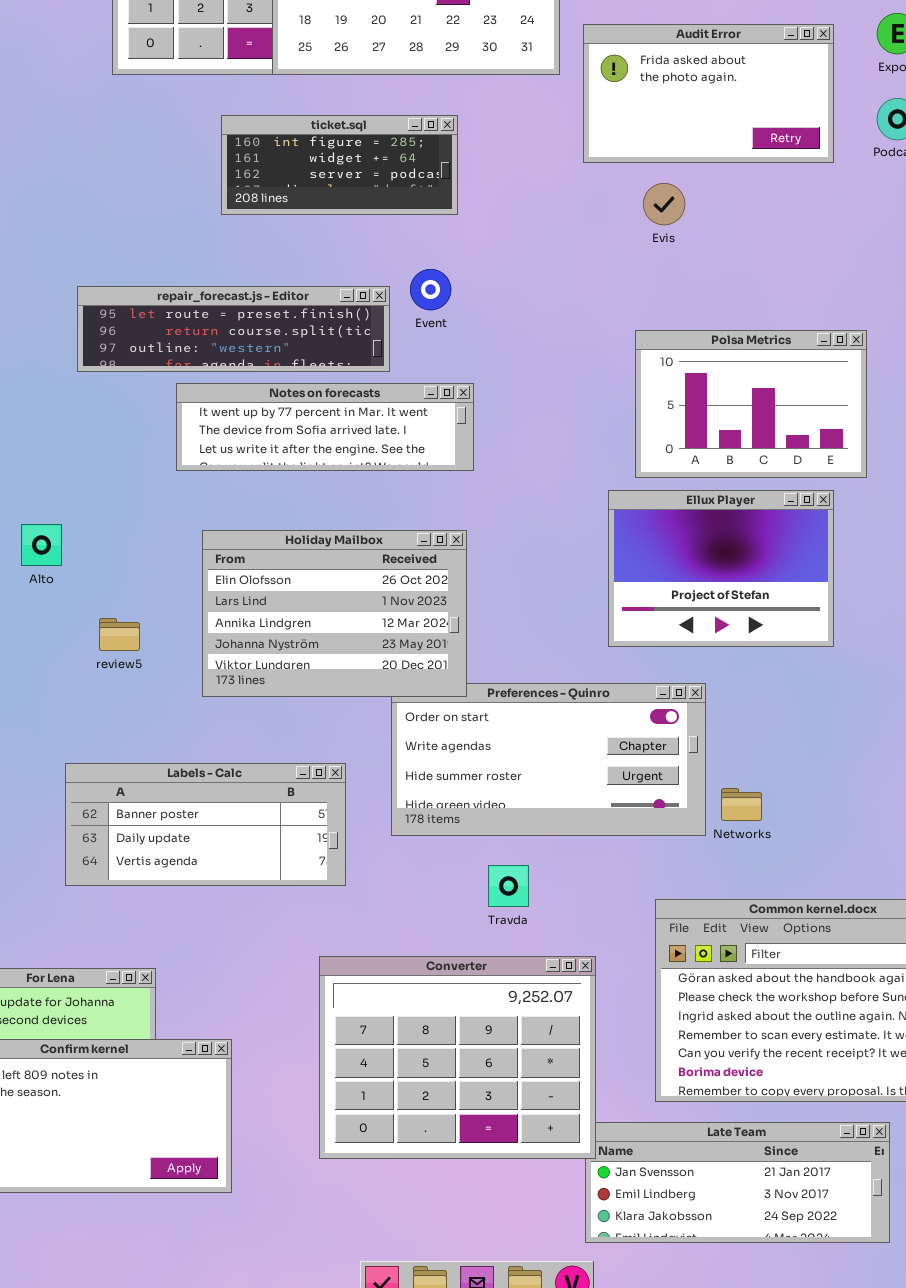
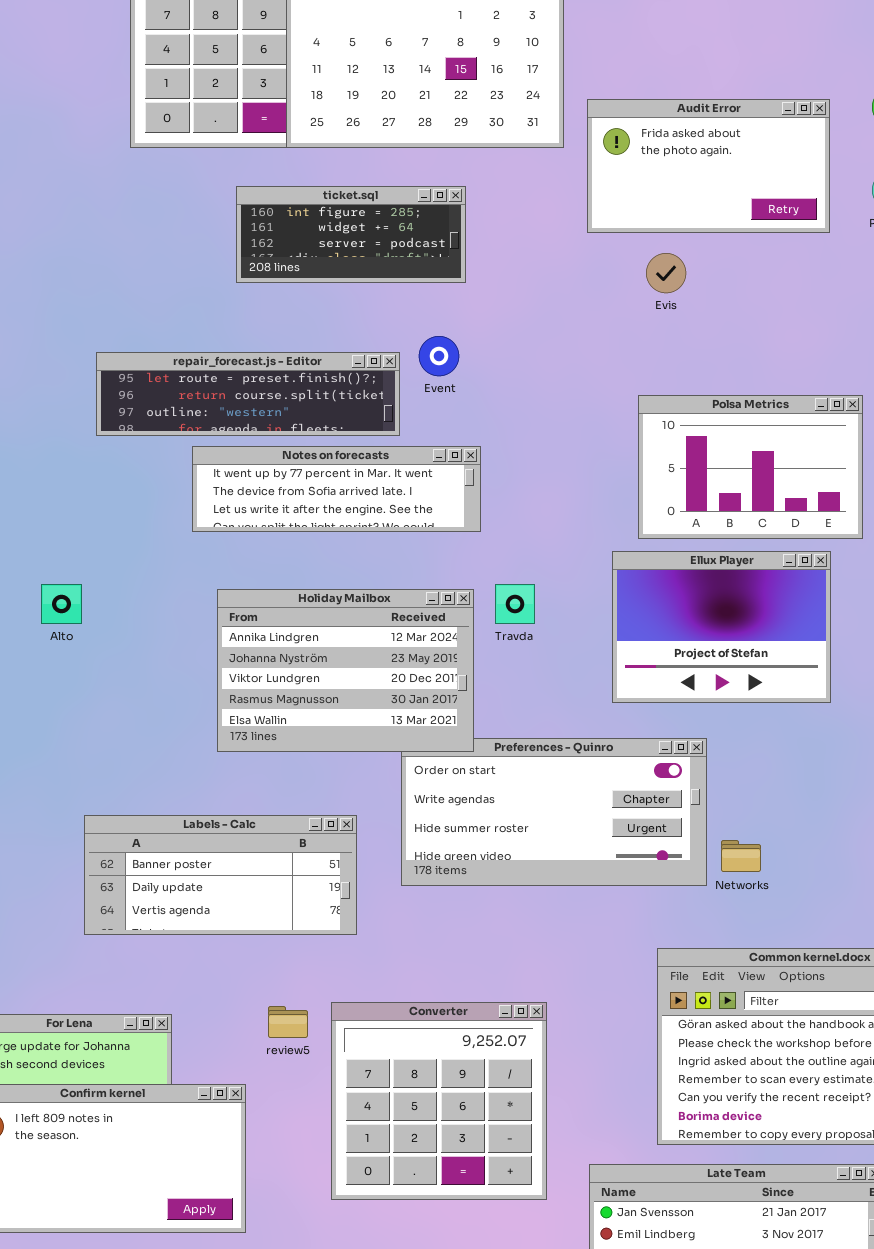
Holiday Mailbox: [202,530,467,697] -> [217,589,474,752], scrolled down 2 rows
review5: [99,618,140,651] -> [268,1006,308,1038], moved
Travda: [488,865,529,907] -> [495,584,535,624], moved
Converter: [319,956,596,1159] -> [331,1002,547,1200], resized

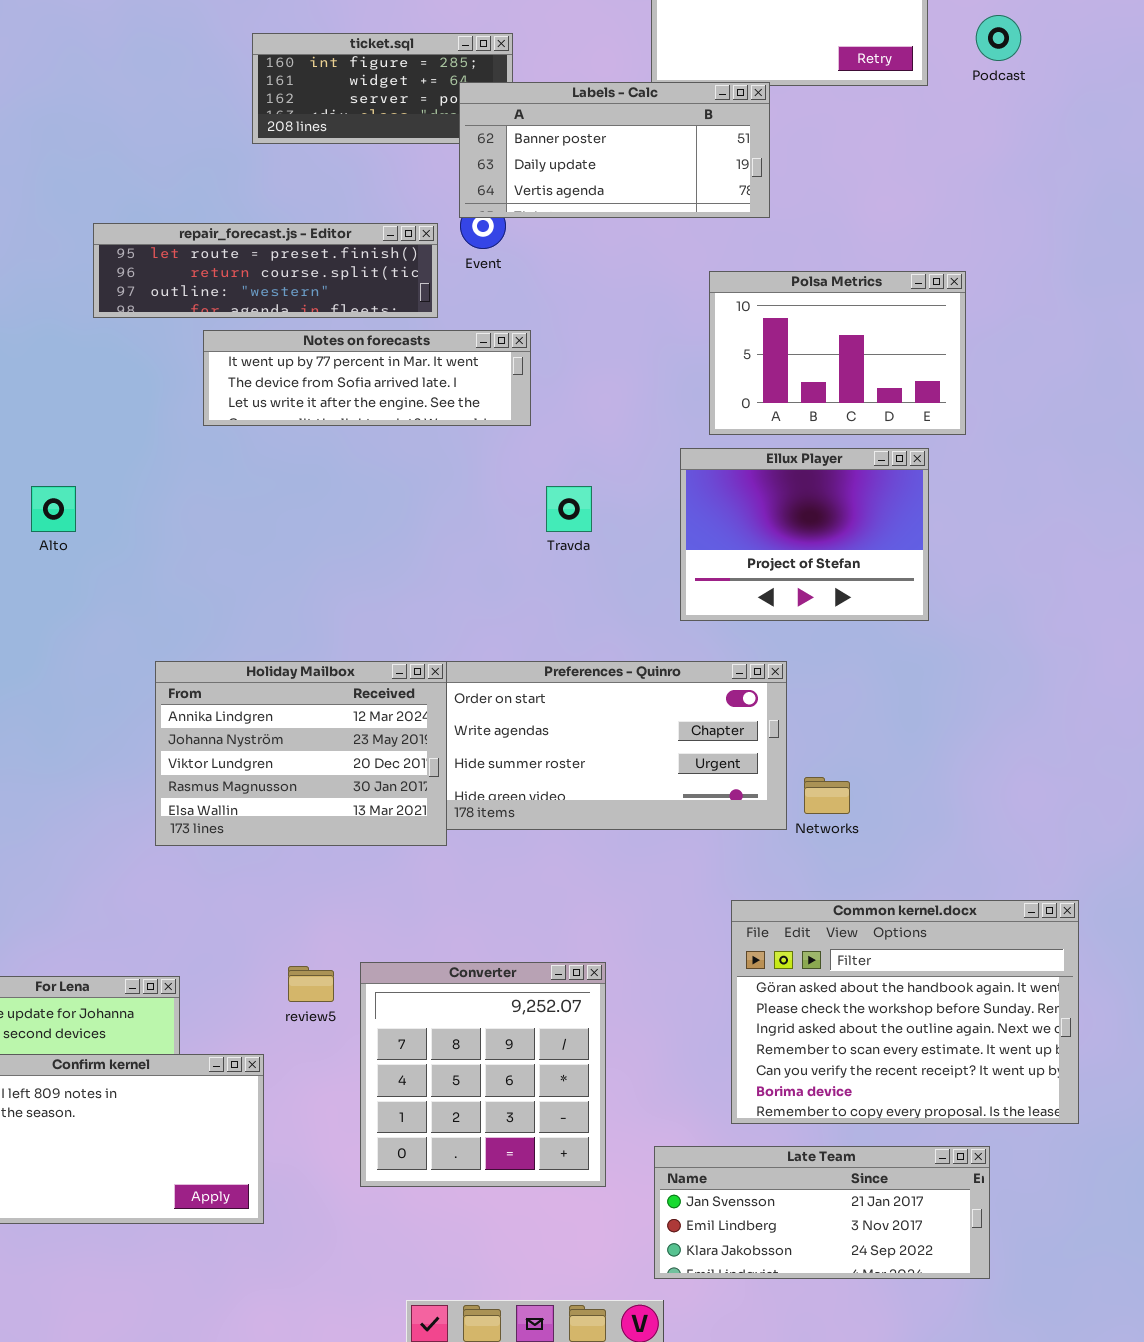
Holiday Mailbox: [217,589,474,752] -> [155,661,447,846], moved
Labels - Calc: [84,815,357,935] -> [459,82,770,218], moved

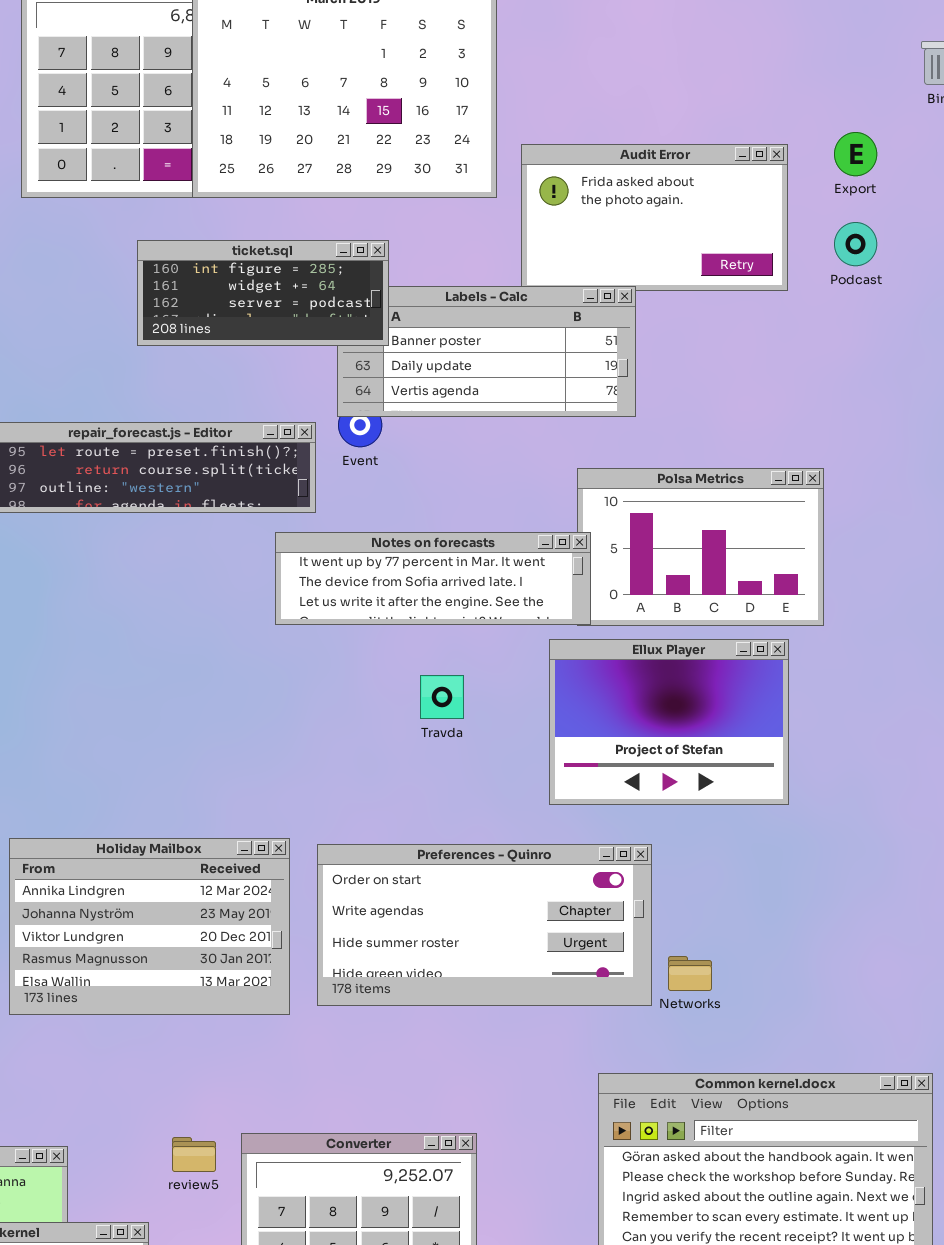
ticket.sql: [252,33,513,144] -> [137,240,389,346], raised
Notes on forecasts: [203,330,531,426] -> [275,532,591,625], moved
Holiday Mailbox: [155,661,447,846] -> [9,838,290,1015], moved

